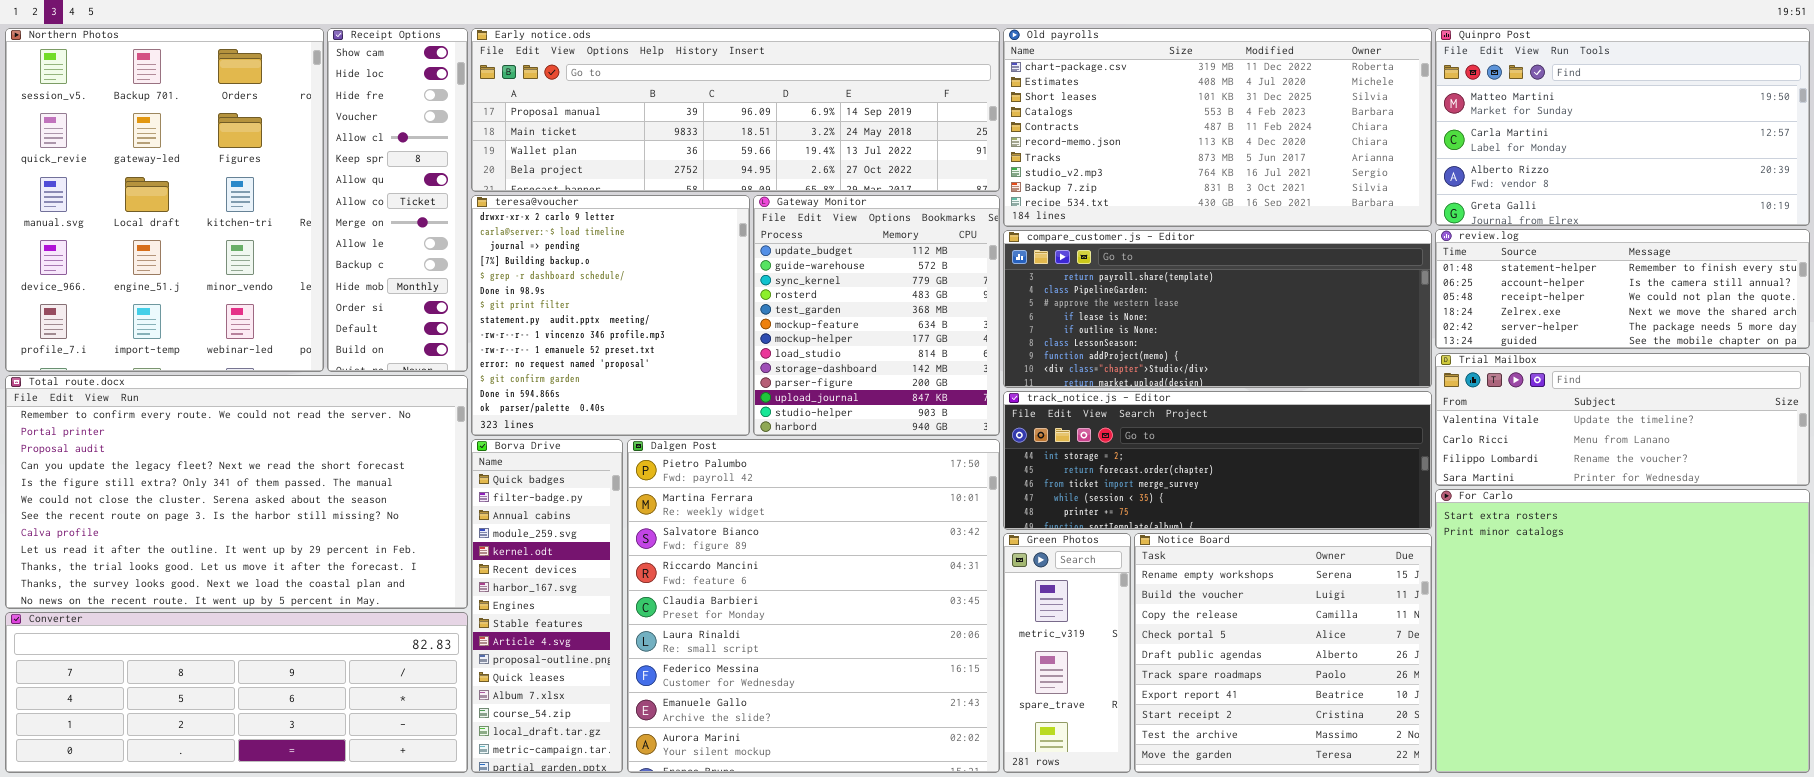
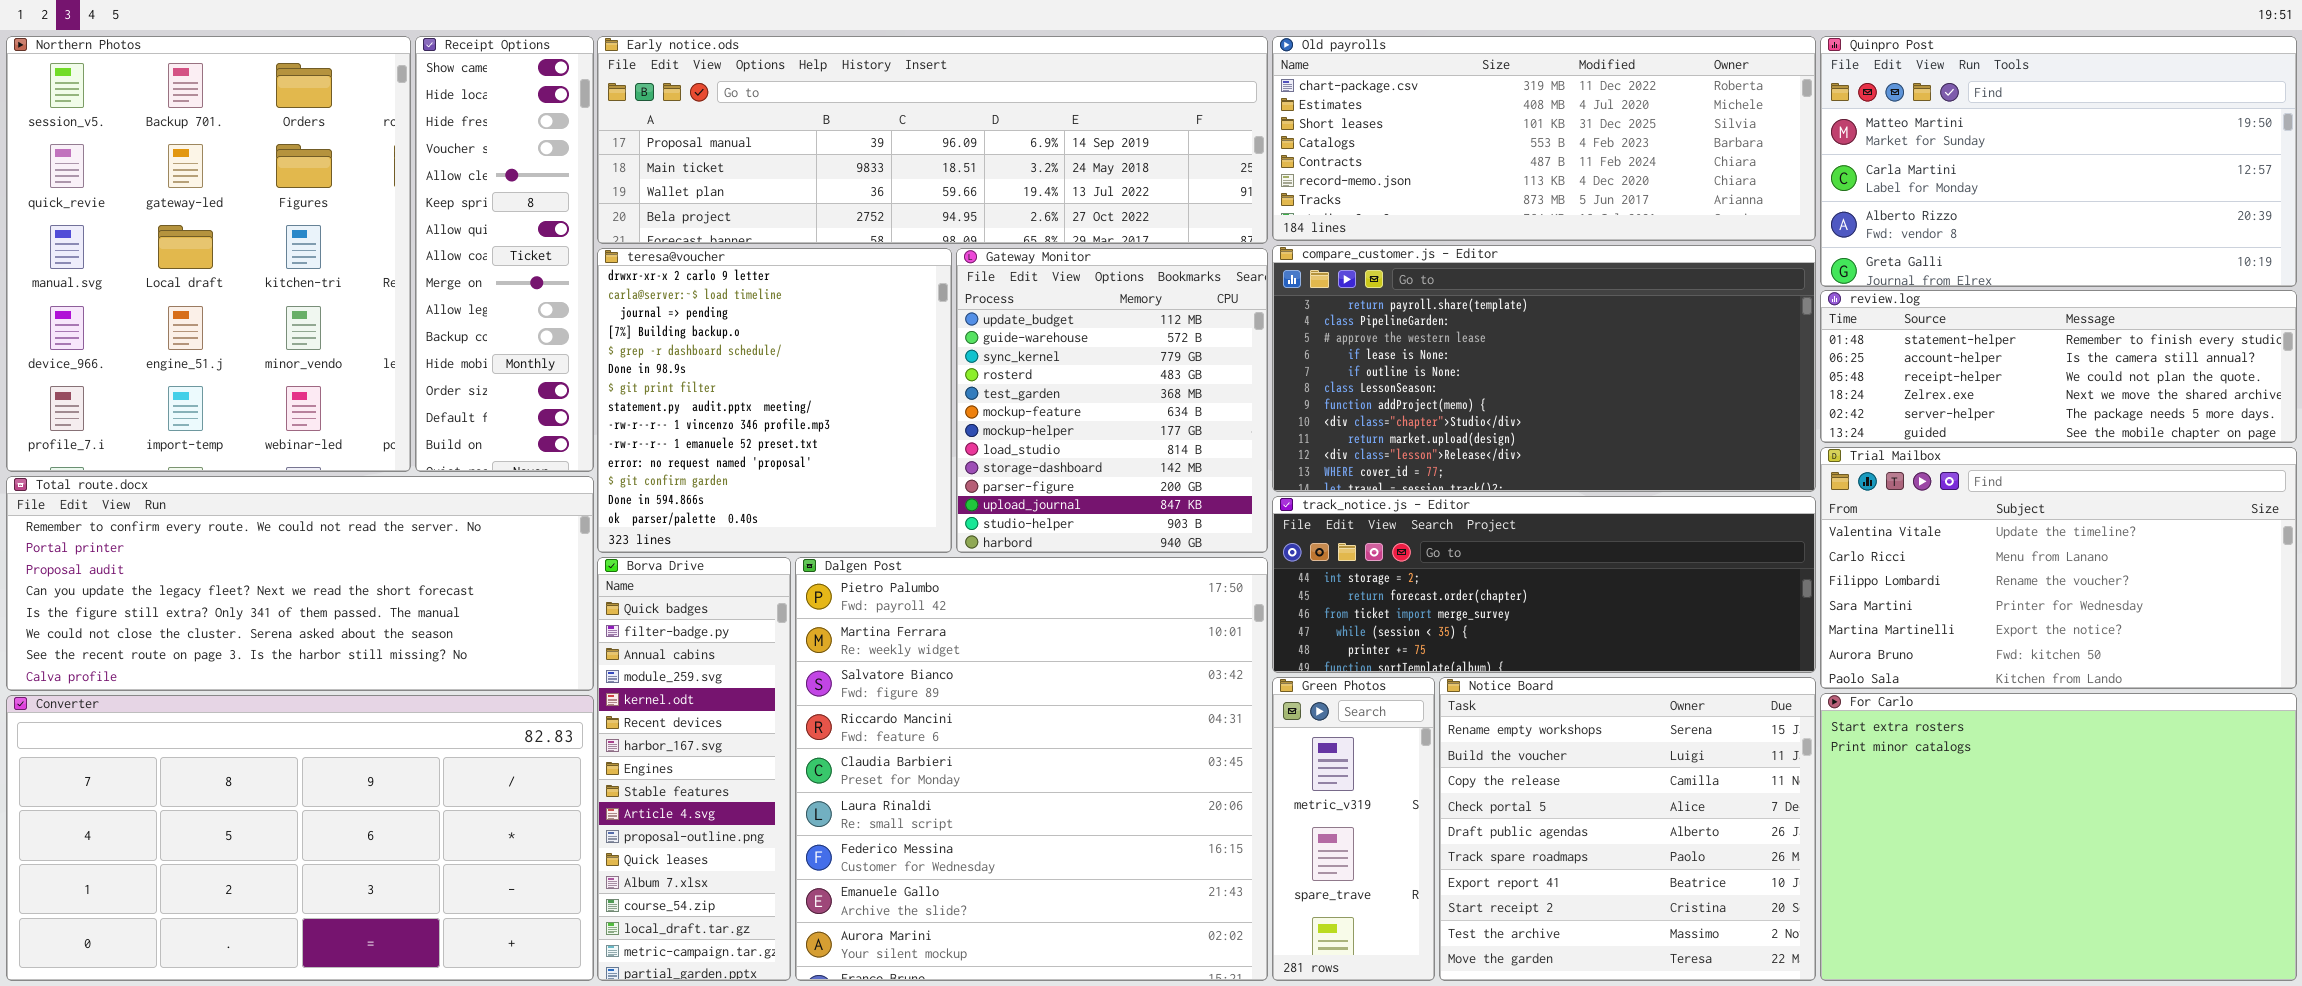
Old payrolls: [1003,28,1432,227] -> [1272,36,1816,241], resized
compare_customer.js - Editor: [1003,230,1432,388] -> [1272,245,1816,492], resized
Trial Mailbox: [1435,353,1810,486] -> [1820,447,2297,689], resized
Total route.docx: [5,375,468,609] -> [6,476,594,691], resized
For Carlo: [1435,489,1810,773] -> [1820,693,2297,981], resized
Converter: [5,612,468,773] -> [6,695,594,981], resized

